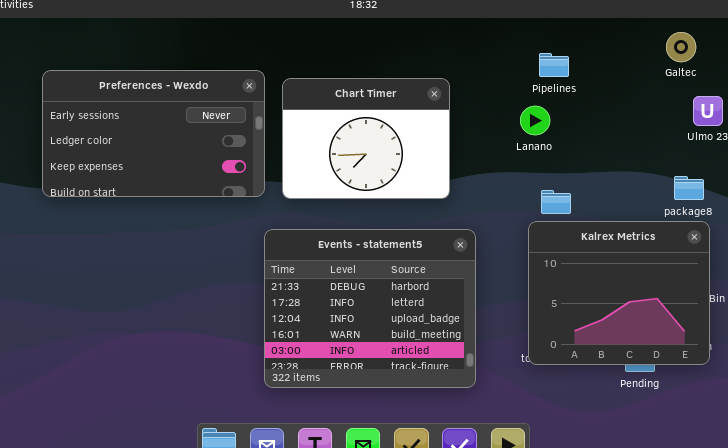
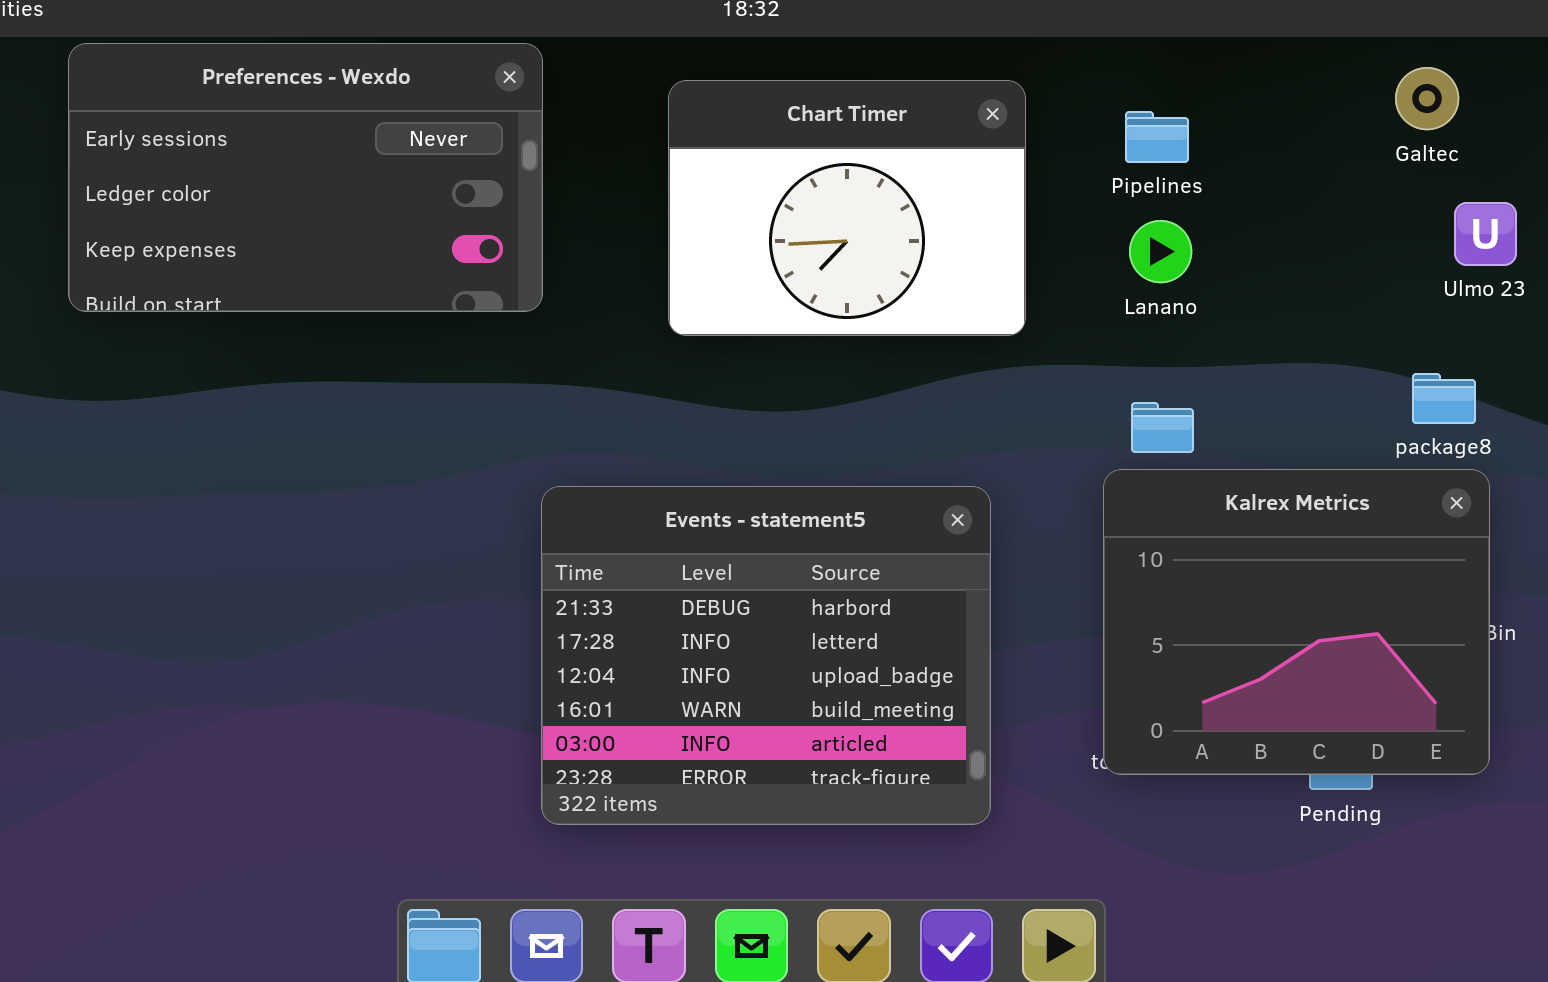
Preferences - Wexdo: [42,70,265,197] -> [68,43,543,312], moved
Chart Timer: [282,78,450,199] -> [668,80,1026,336], moved
Lanano: [520,106,550,135] -> [1129,220,1192,283], moved

